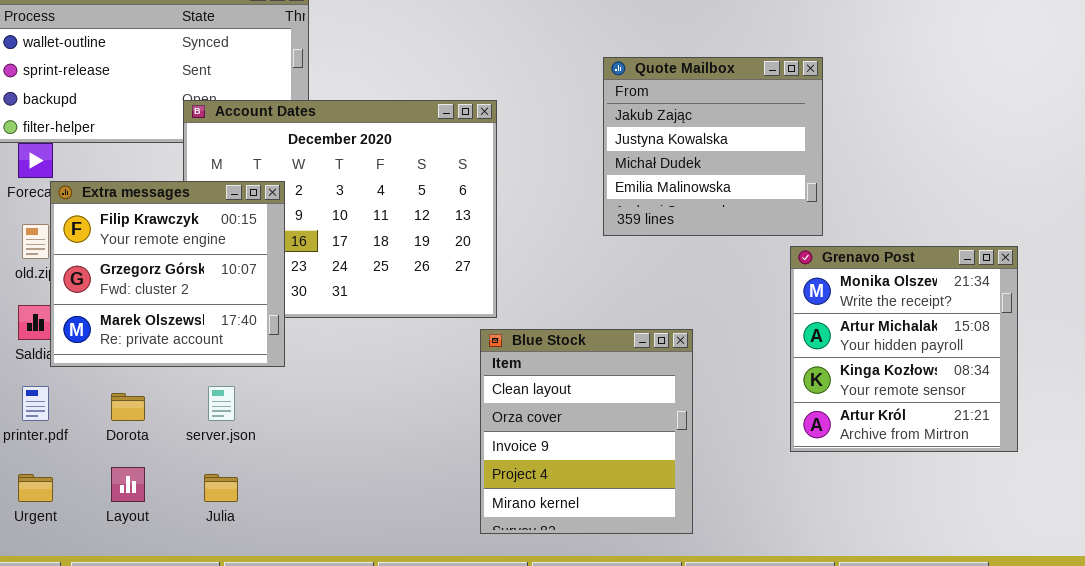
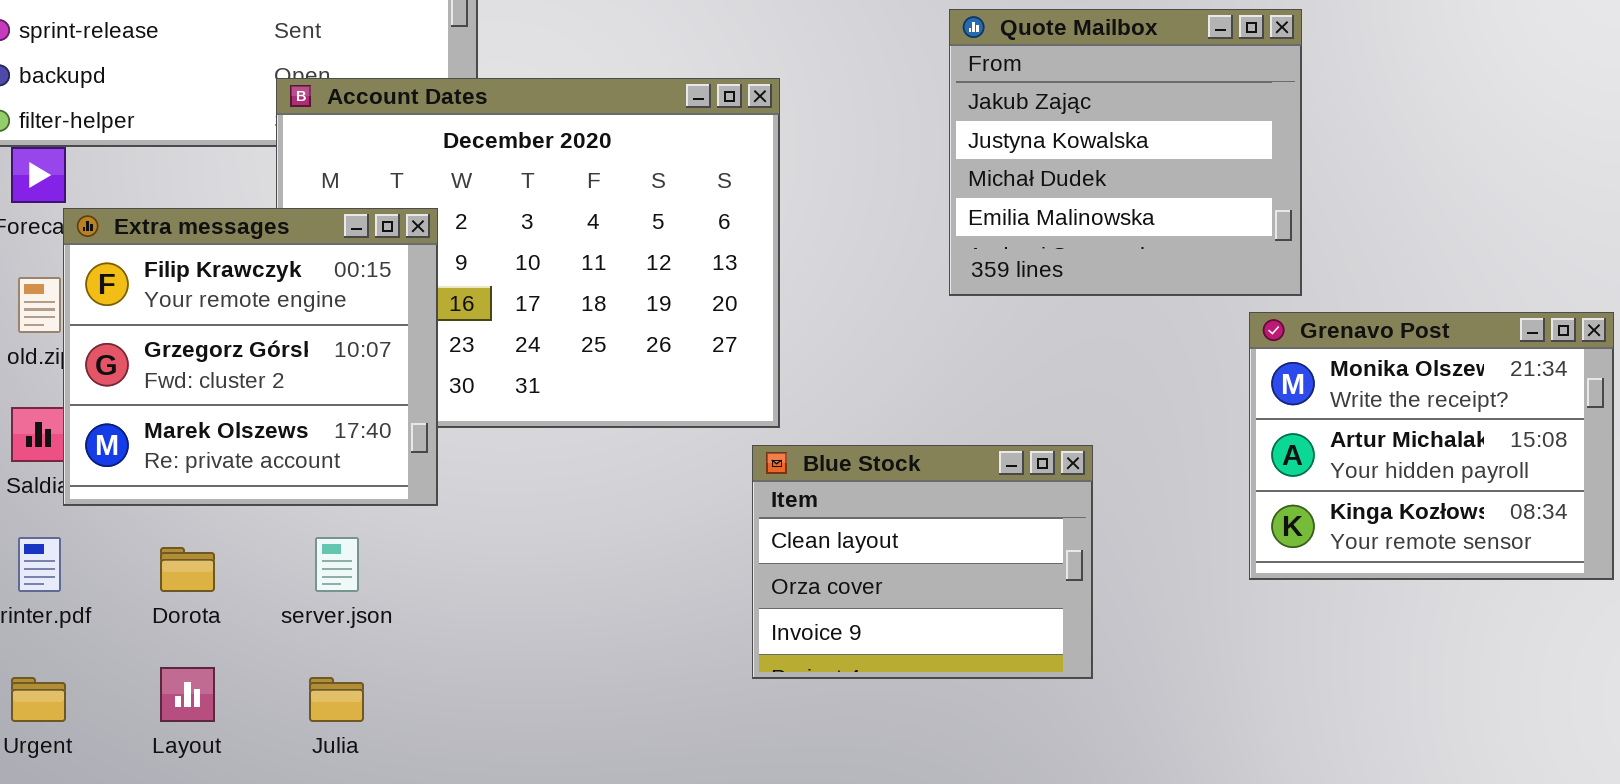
Grenavo Post: [790,246,1018,452] -> [1249,312,1614,580], resized
Blue Stock: [480,329,693,534] -> [752,445,1093,679], resized

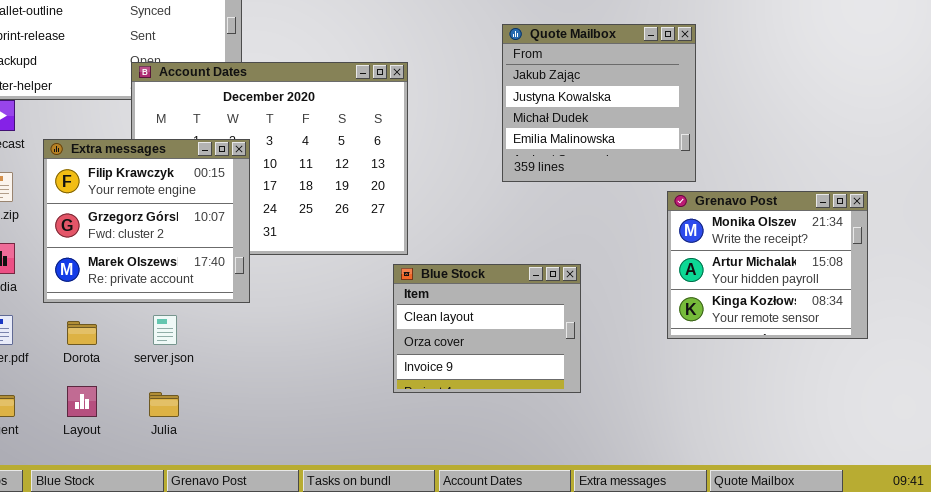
Extra messages: [63,208,438,506] -> [43,139,250,303], moved

